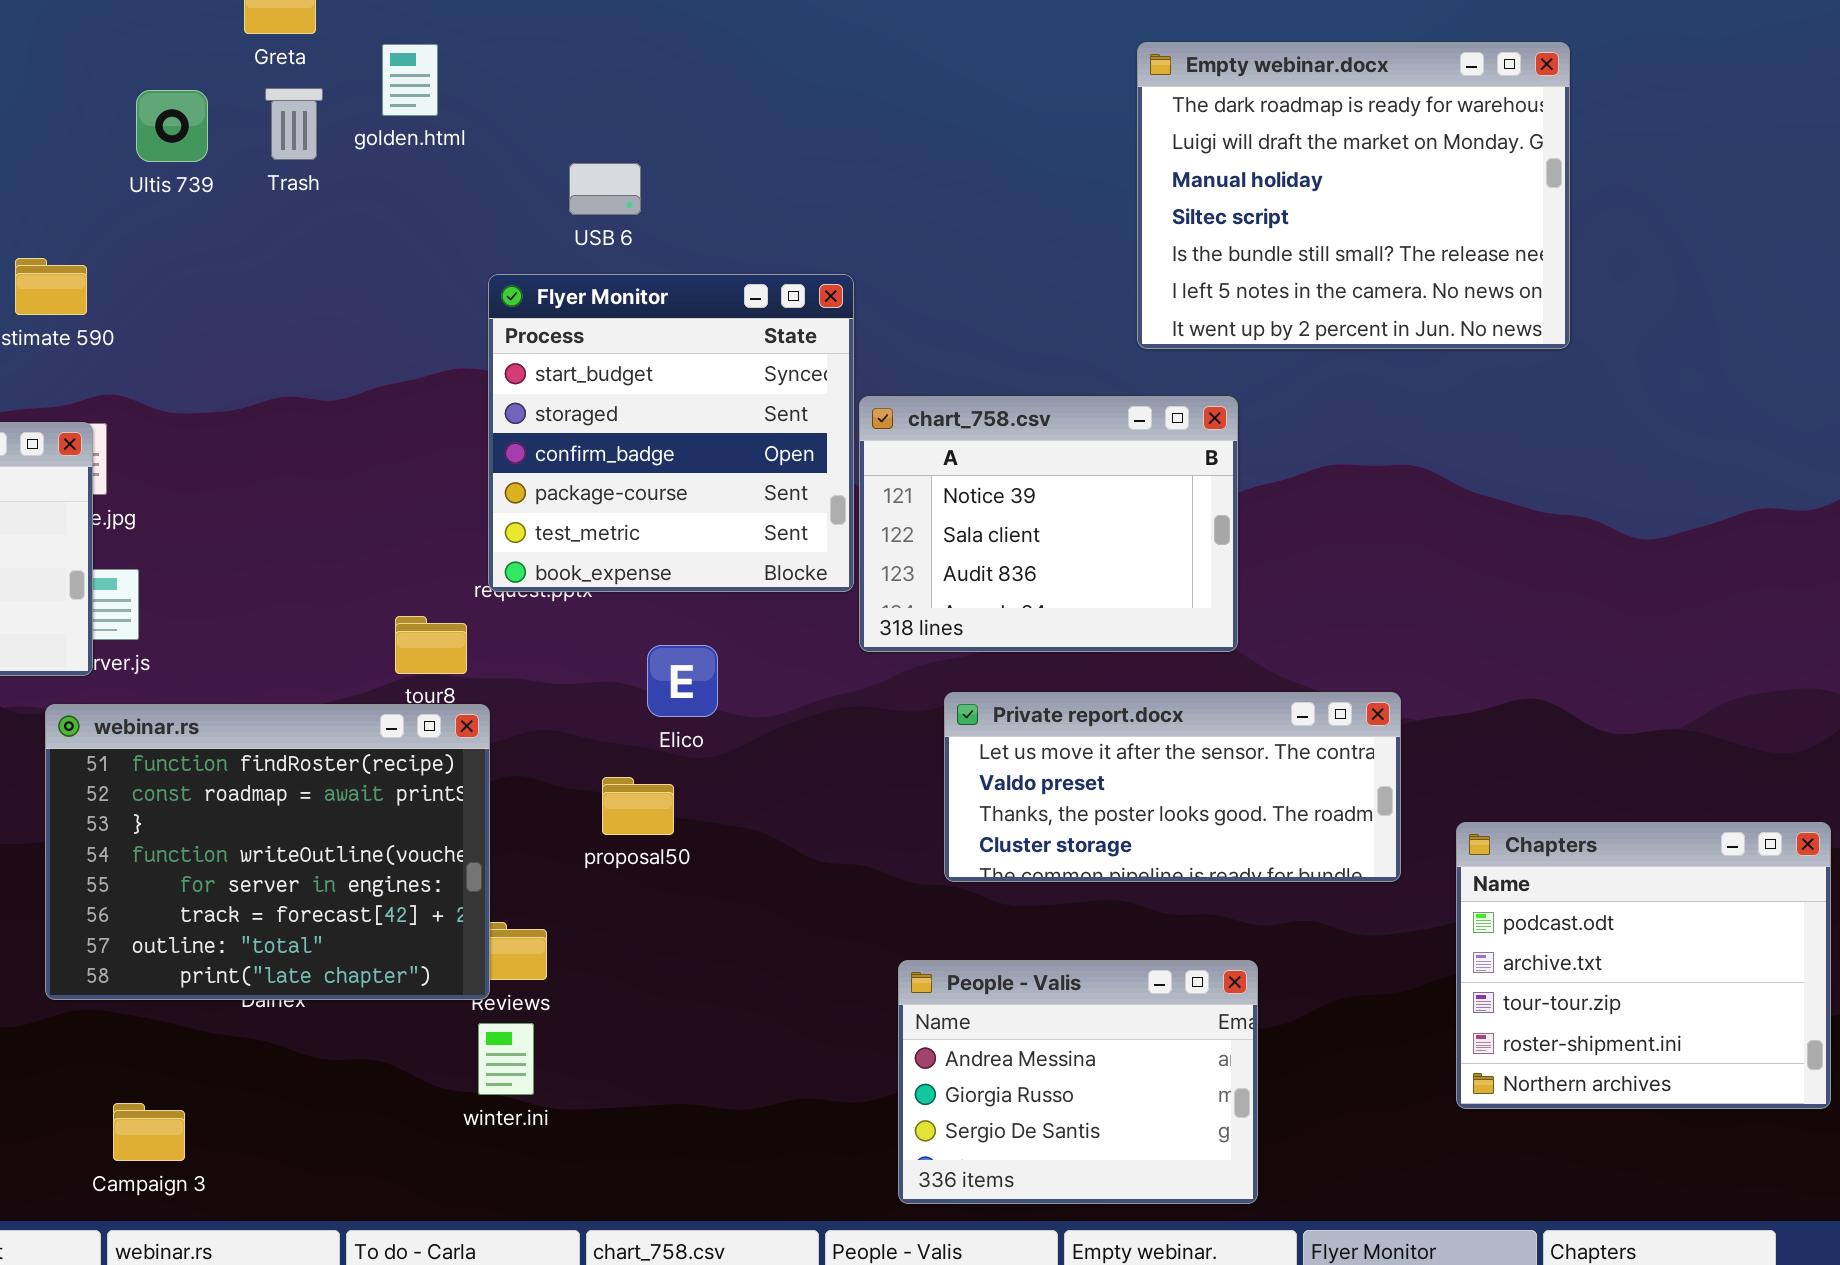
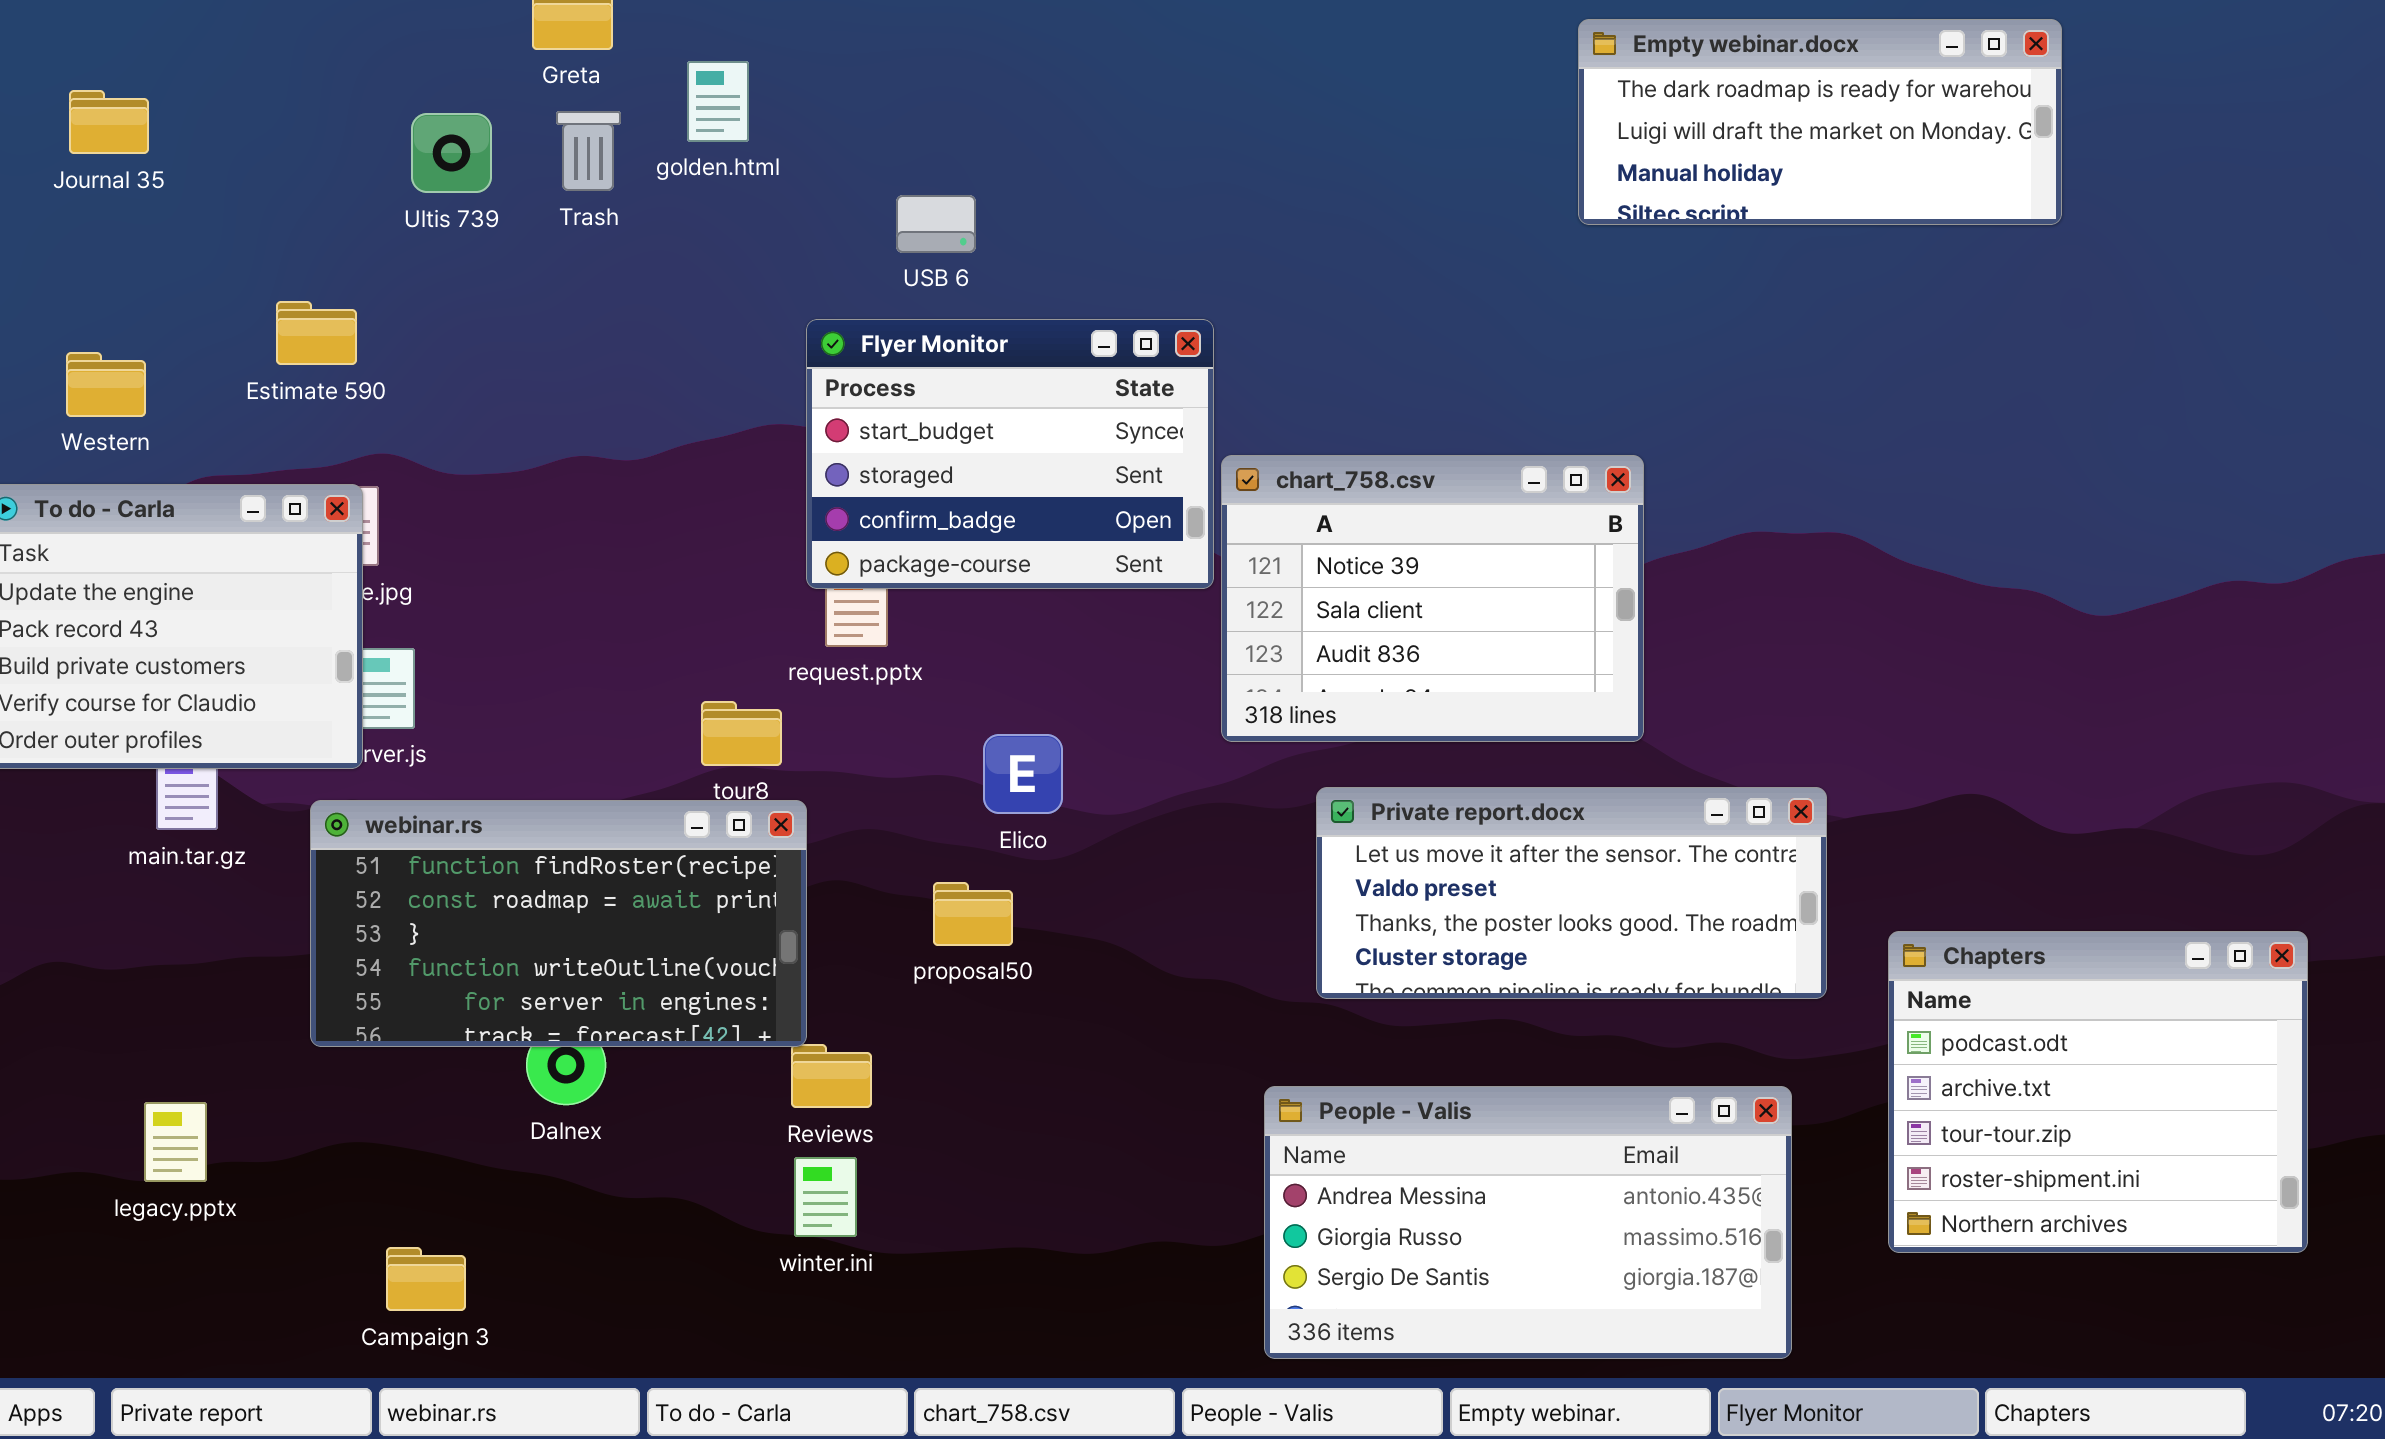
Empty webinar.docx: [1137,42,1570,349] -> [1578,19,2062,225], moved, resized
Flyer Monitor: [488,274,854,592] -> [806,319,1214,589], resized
webinar.rs: [45,704,490,1000] -> [310,800,807,1047], resized
People - Valis: [898,960,1258,1204] -> [1264,1086,1792,1359], resized

